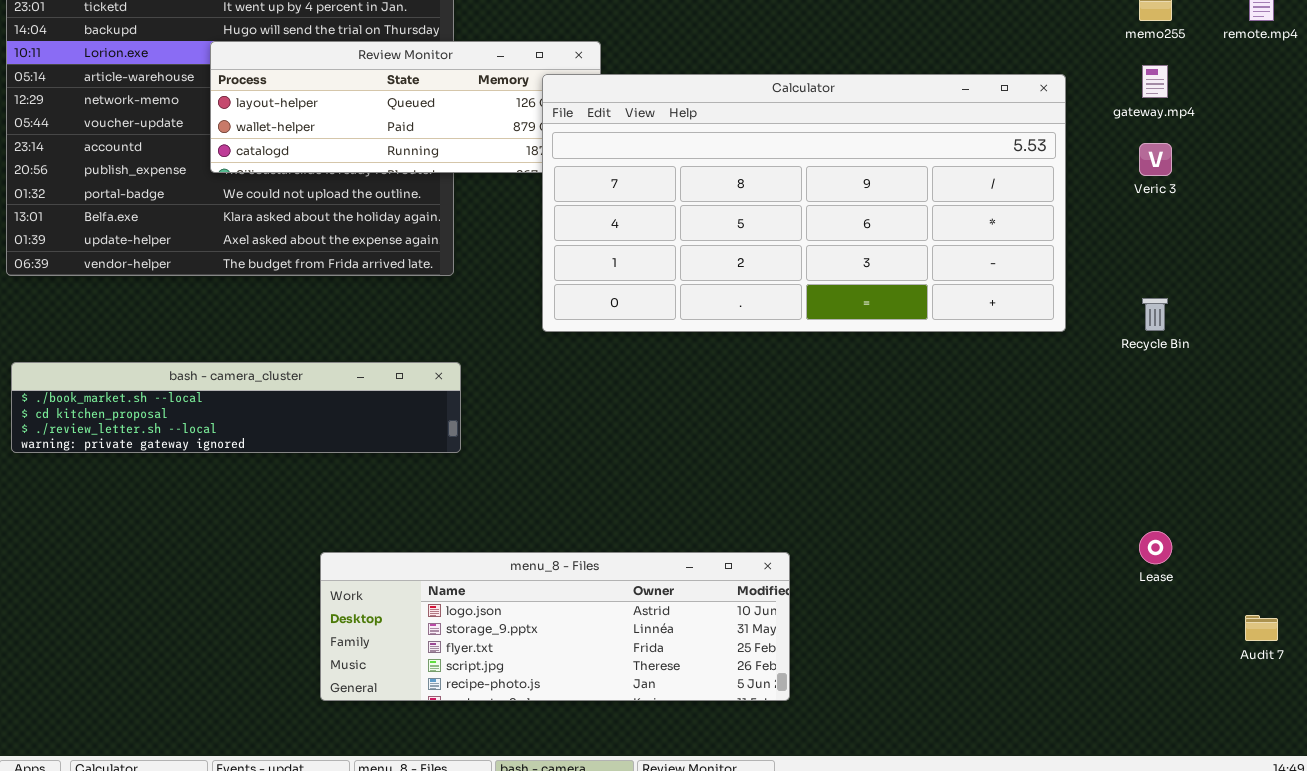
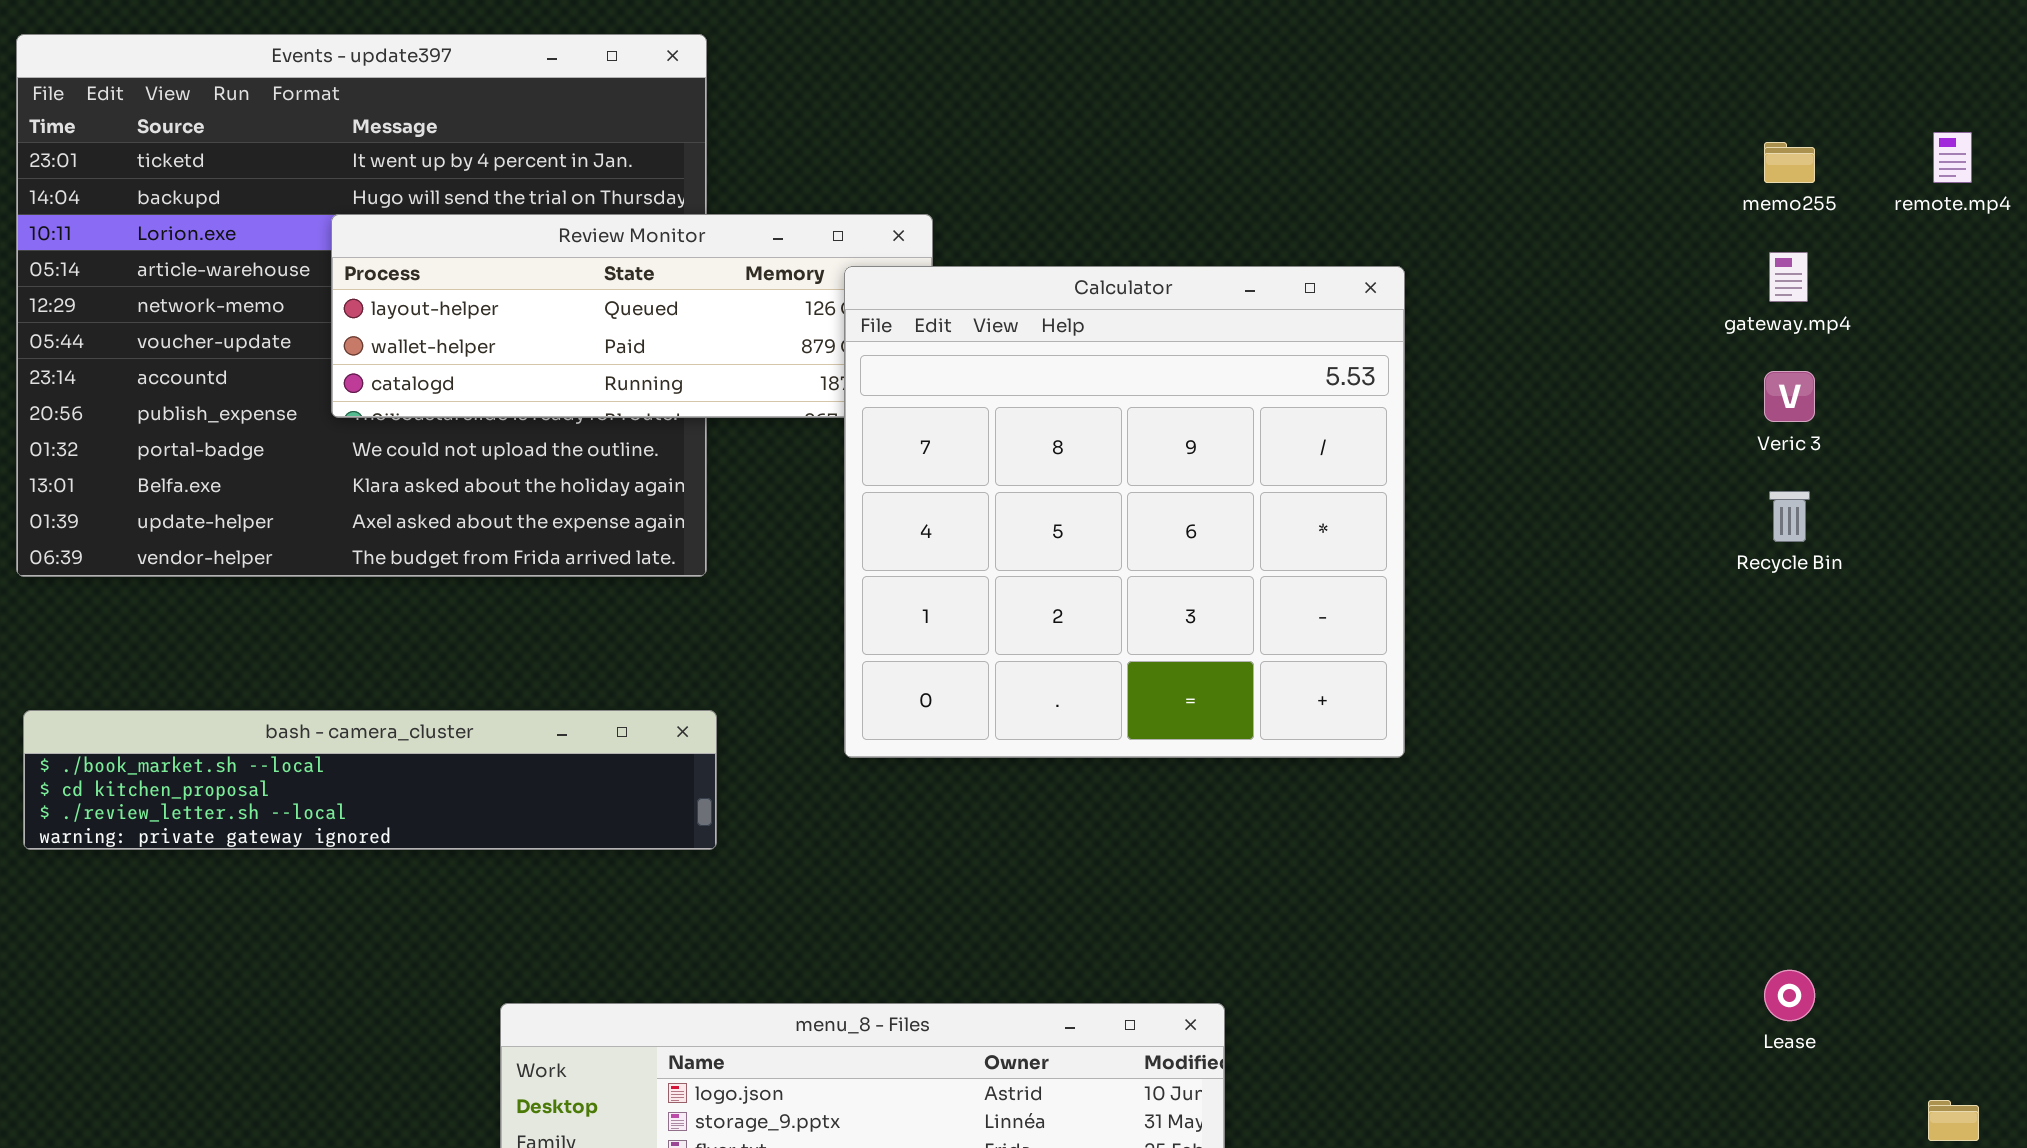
Calculator: [542,74,1066,332] -> [844,266,1405,758], resized
Recycle Bin: [1142,298,1168,331] -> [1769,491,1810,542], moved

